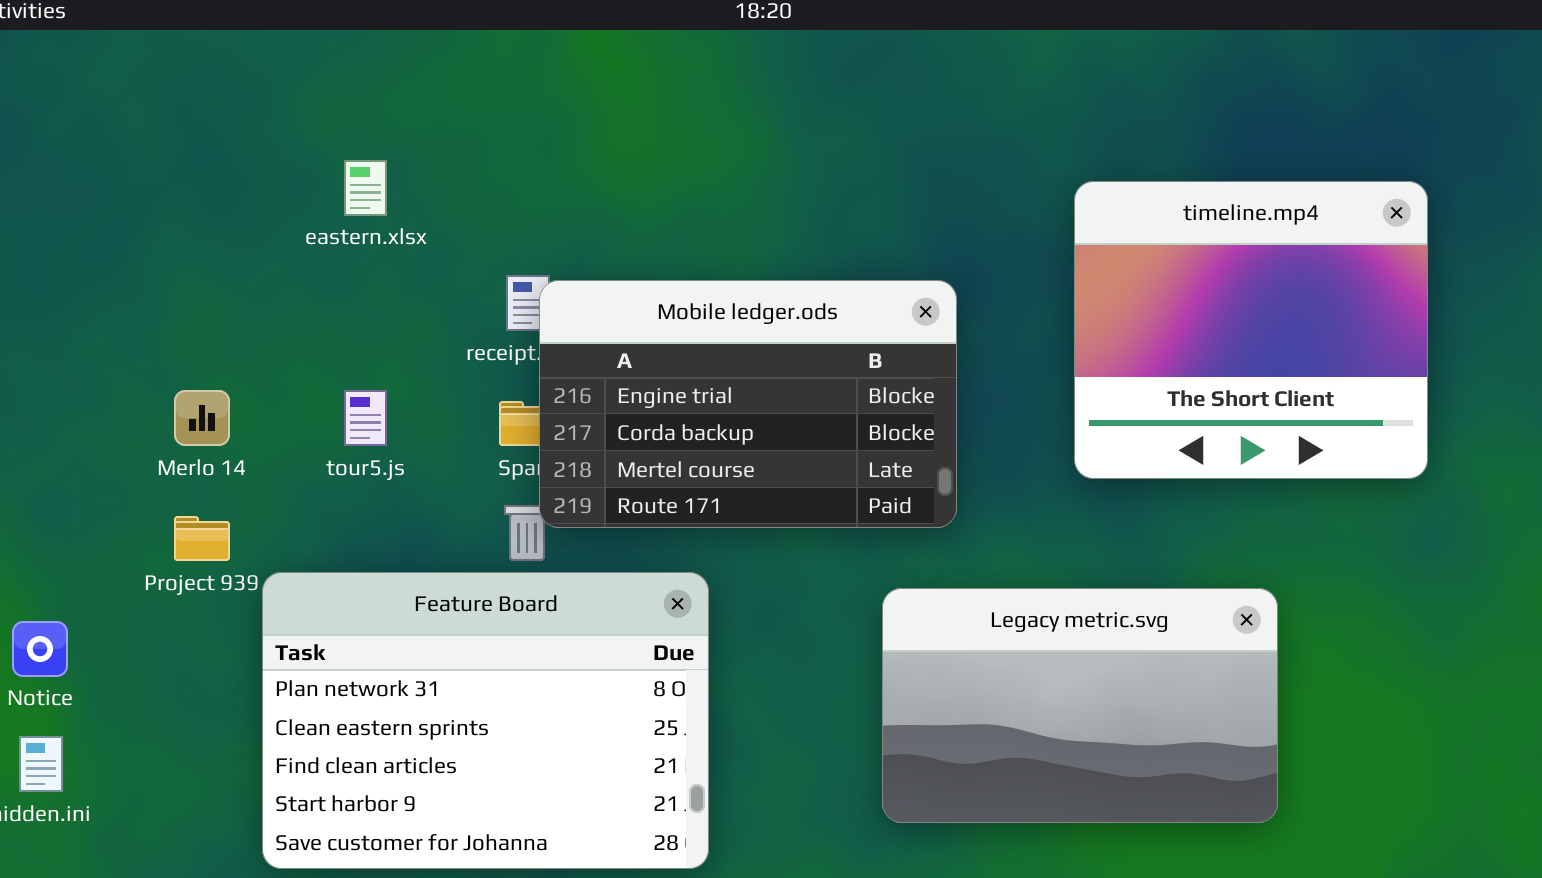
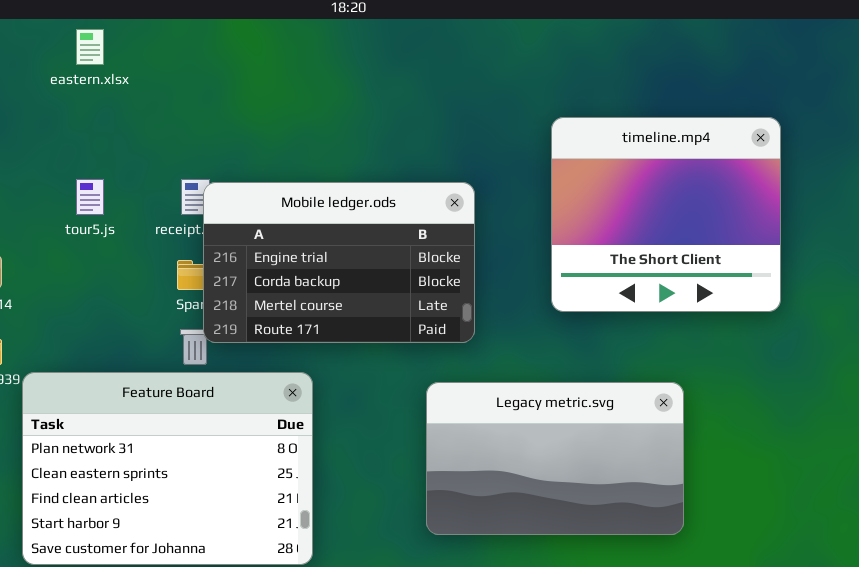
eastern.xlsx: [344,160,387,216] -> [76,29,104,65], moved
tour5.js: [344,390,387,446] -> [76,179,104,215], moved

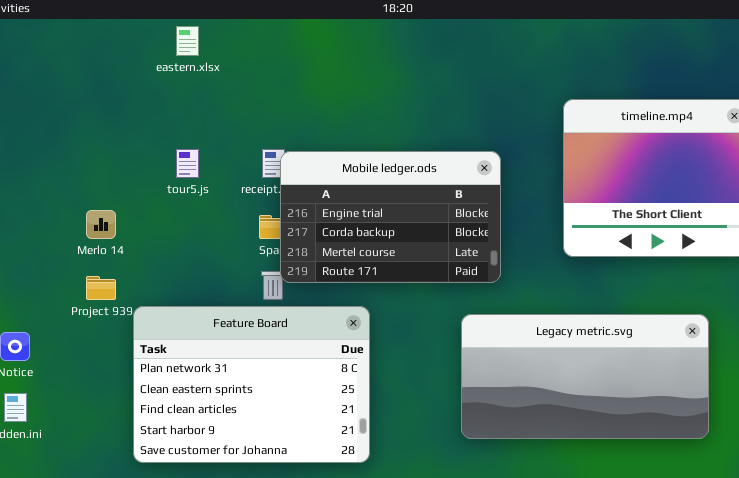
Legacy metric.svg: [426,382,684,535] -> [461,314,709,439], resized

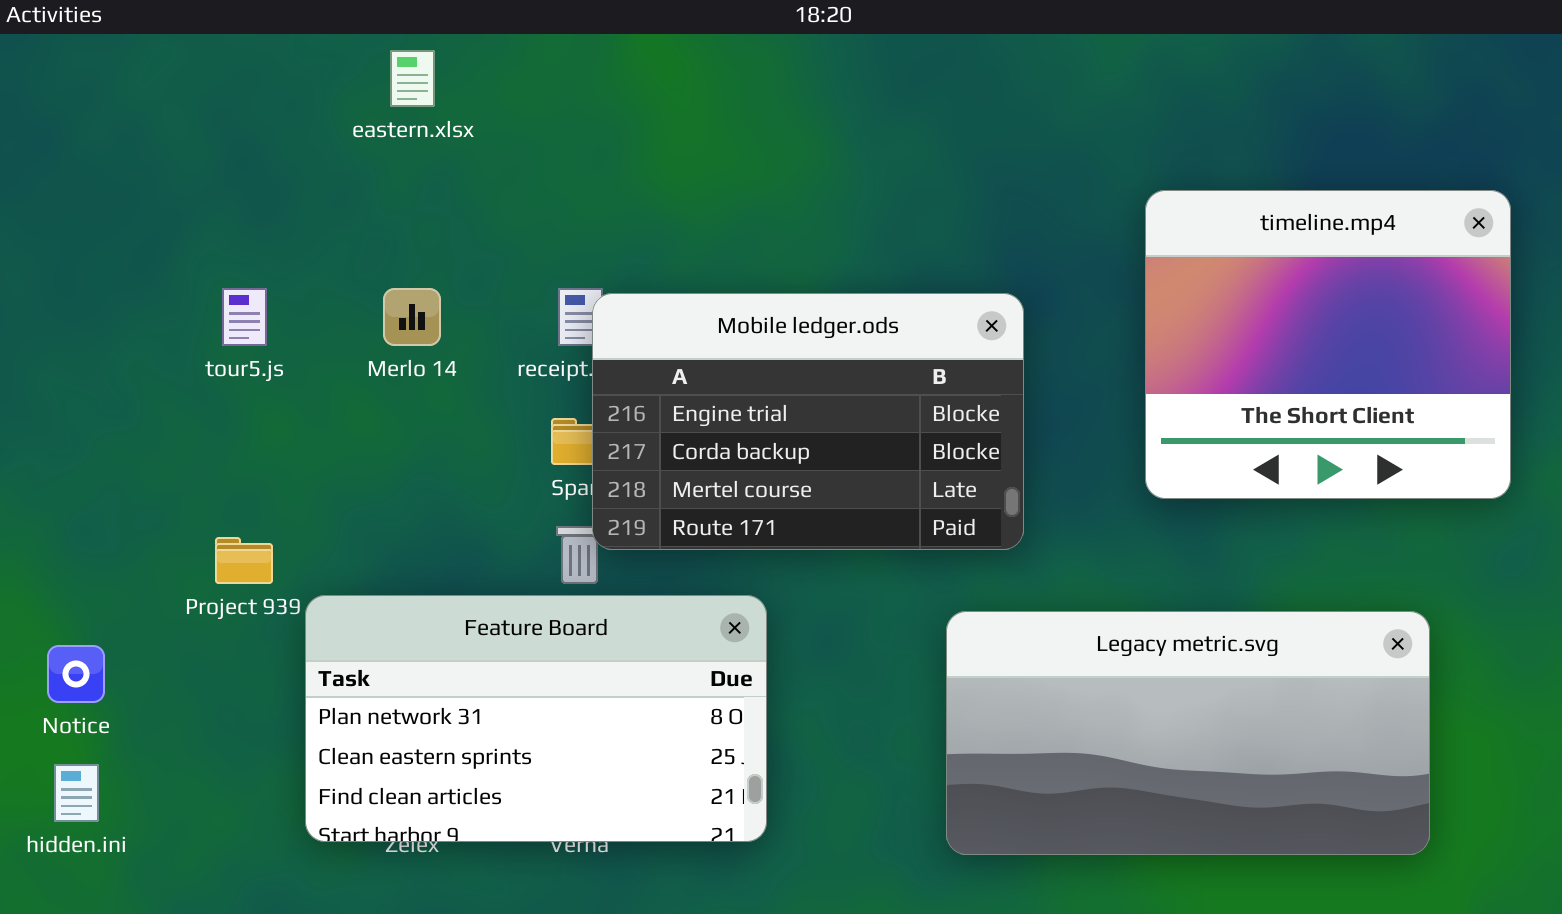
tour5.js: [176,149,199,178] -> [222,288,267,346], moved
Merlo 14: [86,210,116,239] -> [383,288,441,346], moved
Feature Board: [133,306,370,463] -> [305,595,767,842], resized

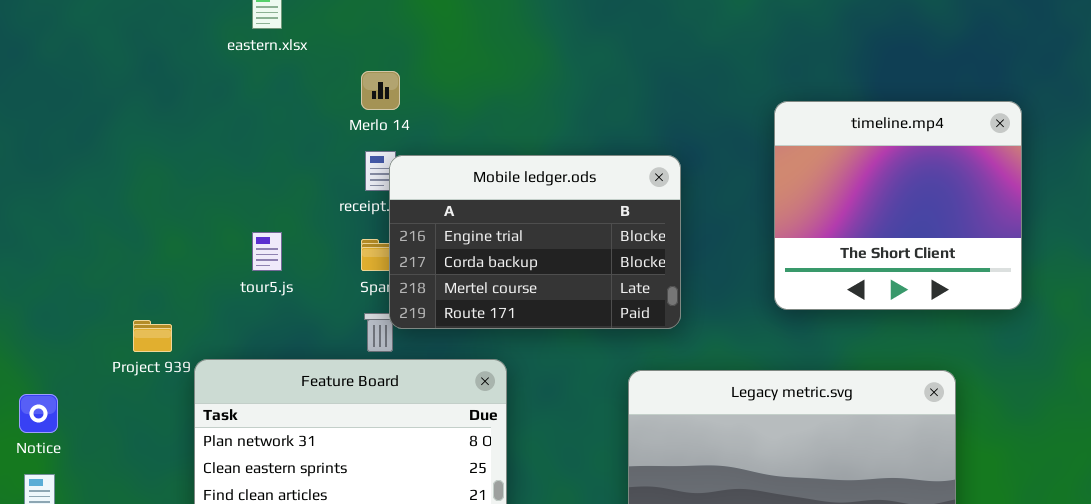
timeline.mp4: [1145,190,1511,499] -> [774,101,1022,310], moved
tour5.js: [222,288,267,346] -> [252,232,282,271], moved
Merlo 14: [383,288,441,346] -> [361,71,400,110], moved

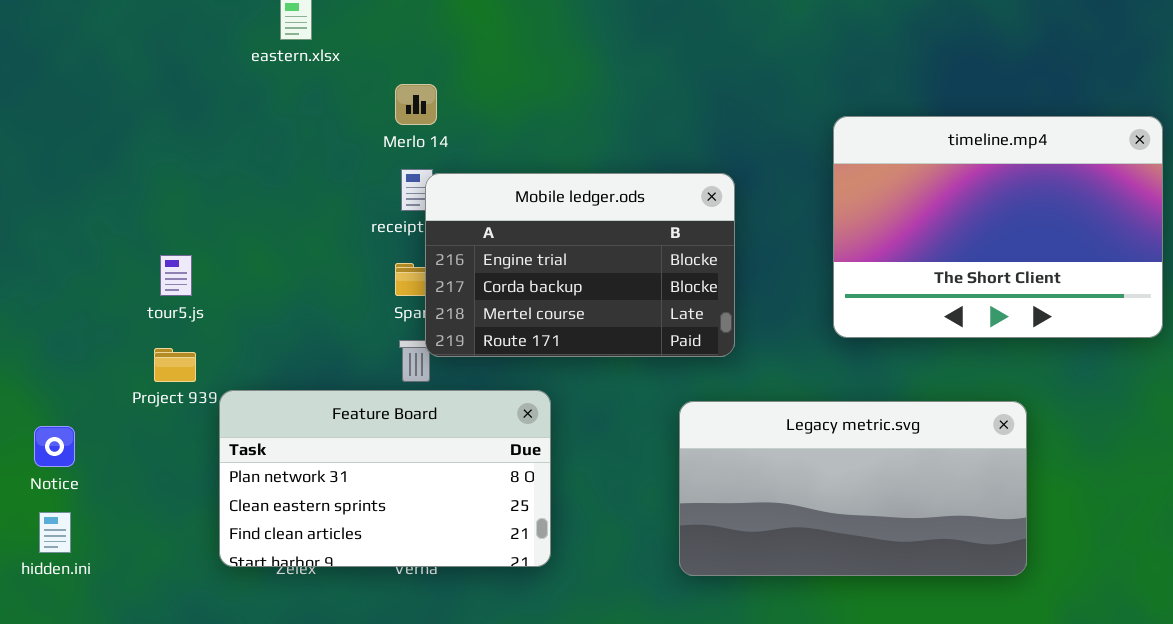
timeline.mp4: [774,101,1022,310] -> [833,116,1163,338], resized
tour5.js: [252,232,282,271] -> [160,255,192,296], moved

